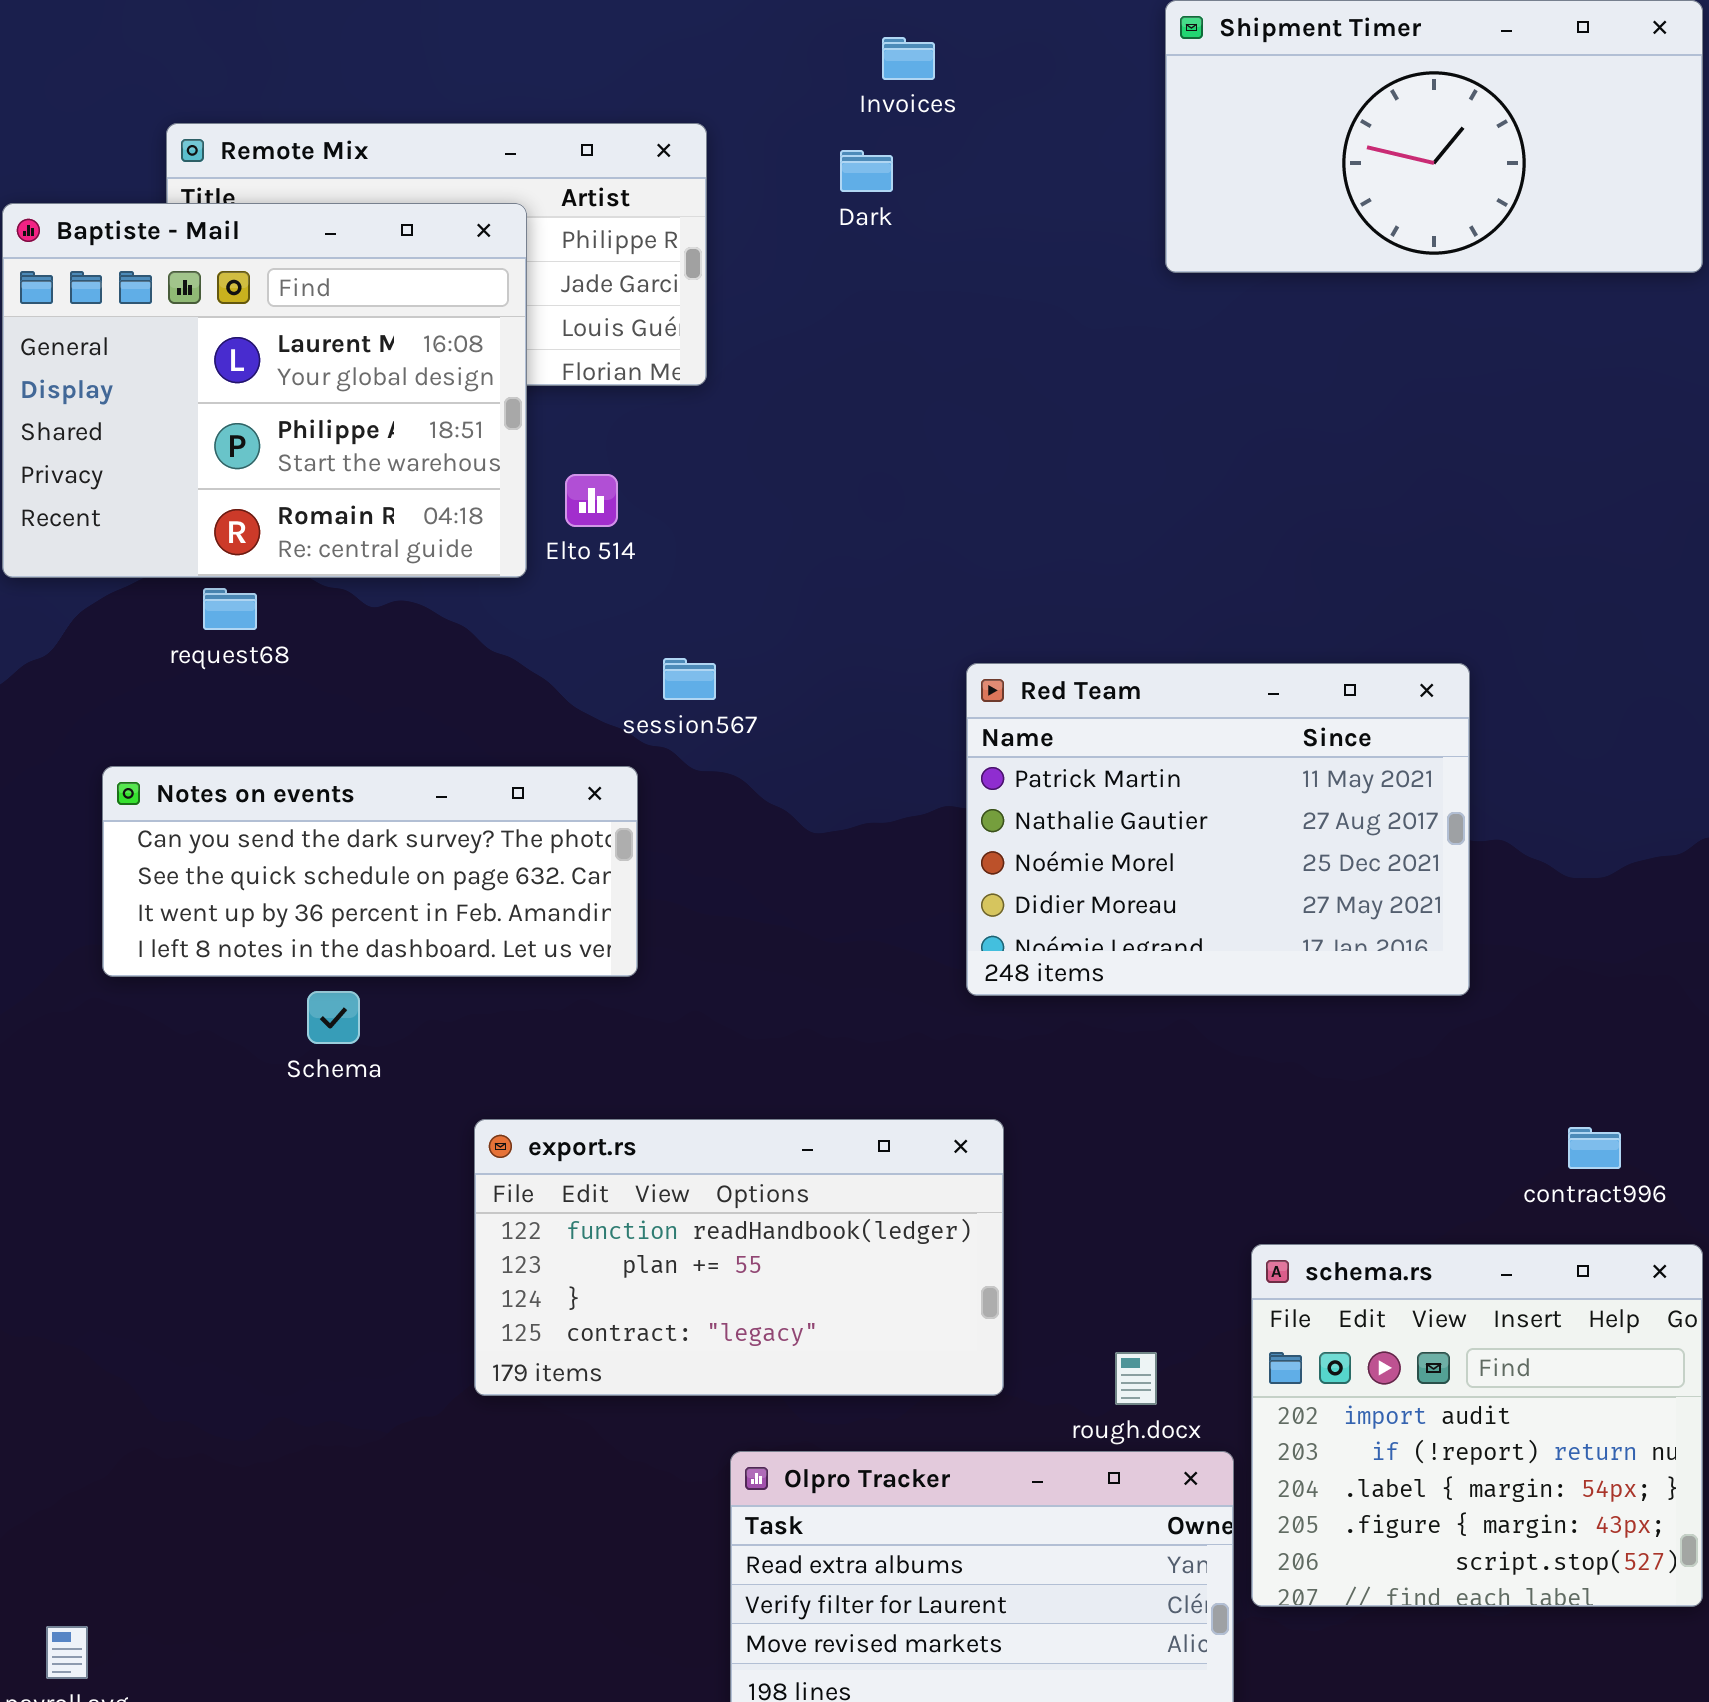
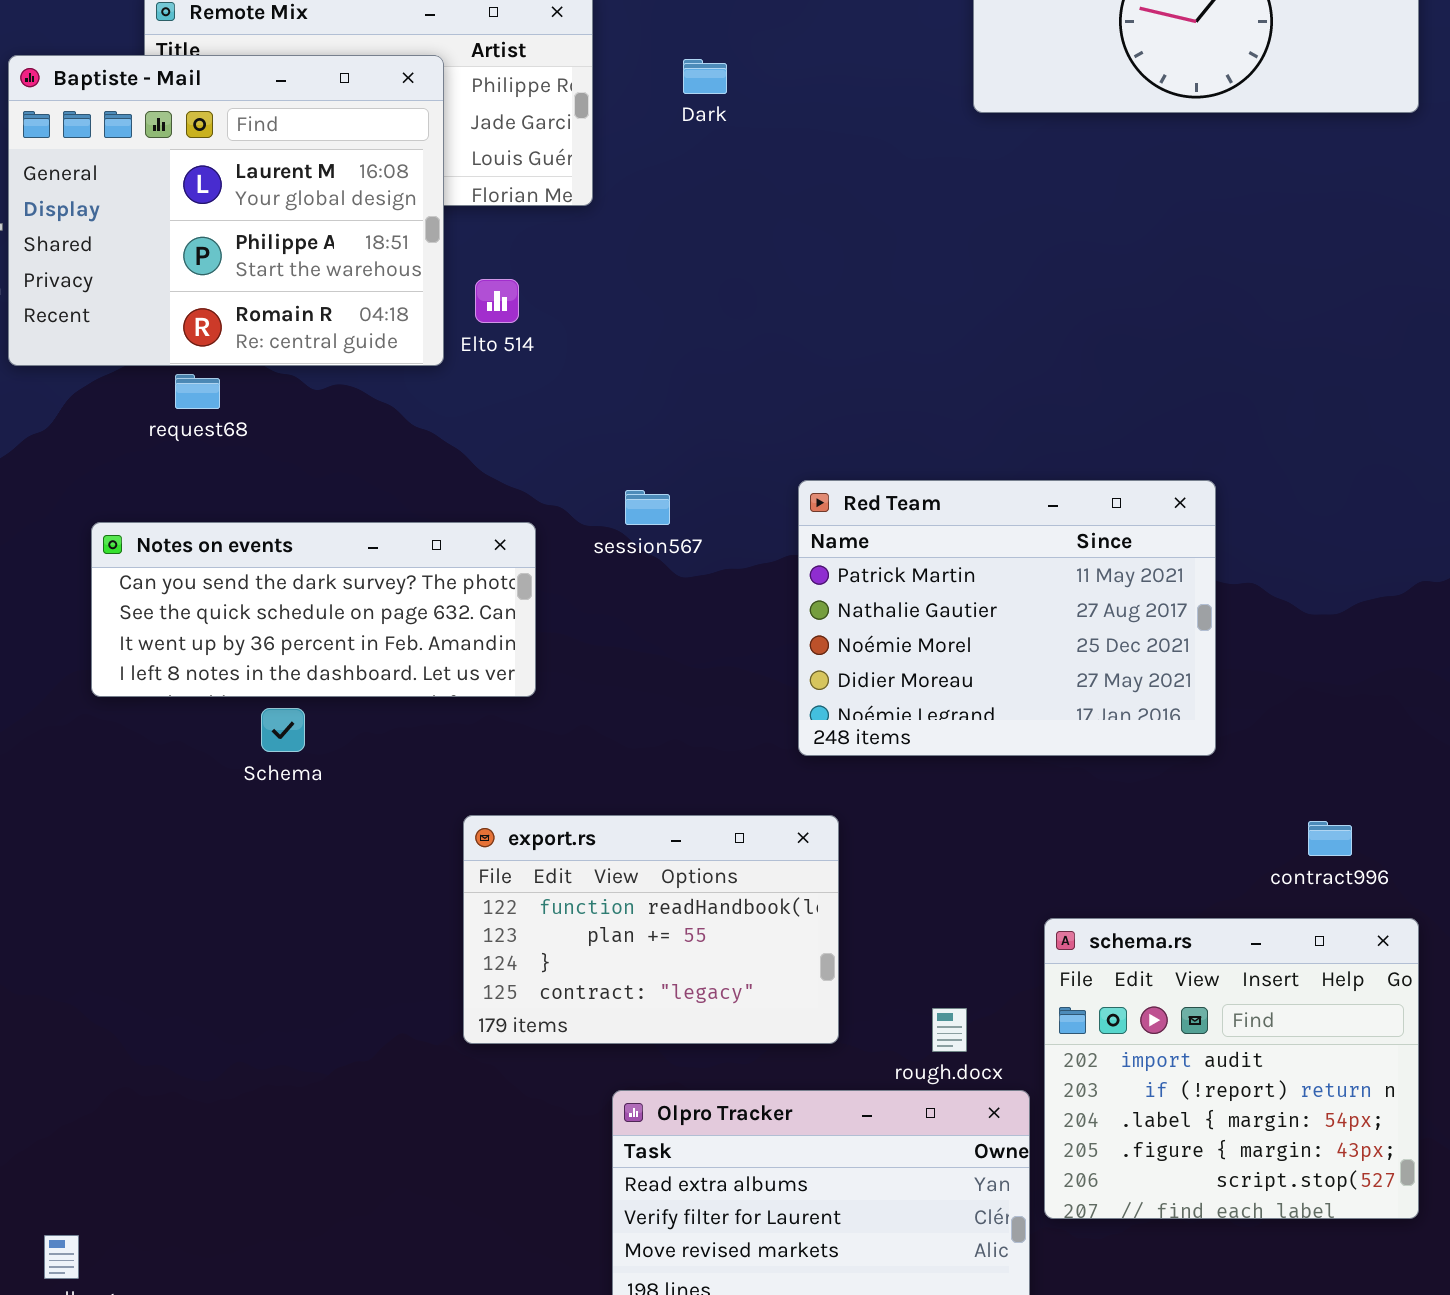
Dark: [840,150,893,192] -> [683,59,727,94], moved
session567: [663,658,716,700] -> [625,490,670,525], moved
Red Team: [966,663,1470,996] -> [798,480,1216,756], moved
export.rs: [474,1119,1004,1396] -> [463,815,839,1044], resized

